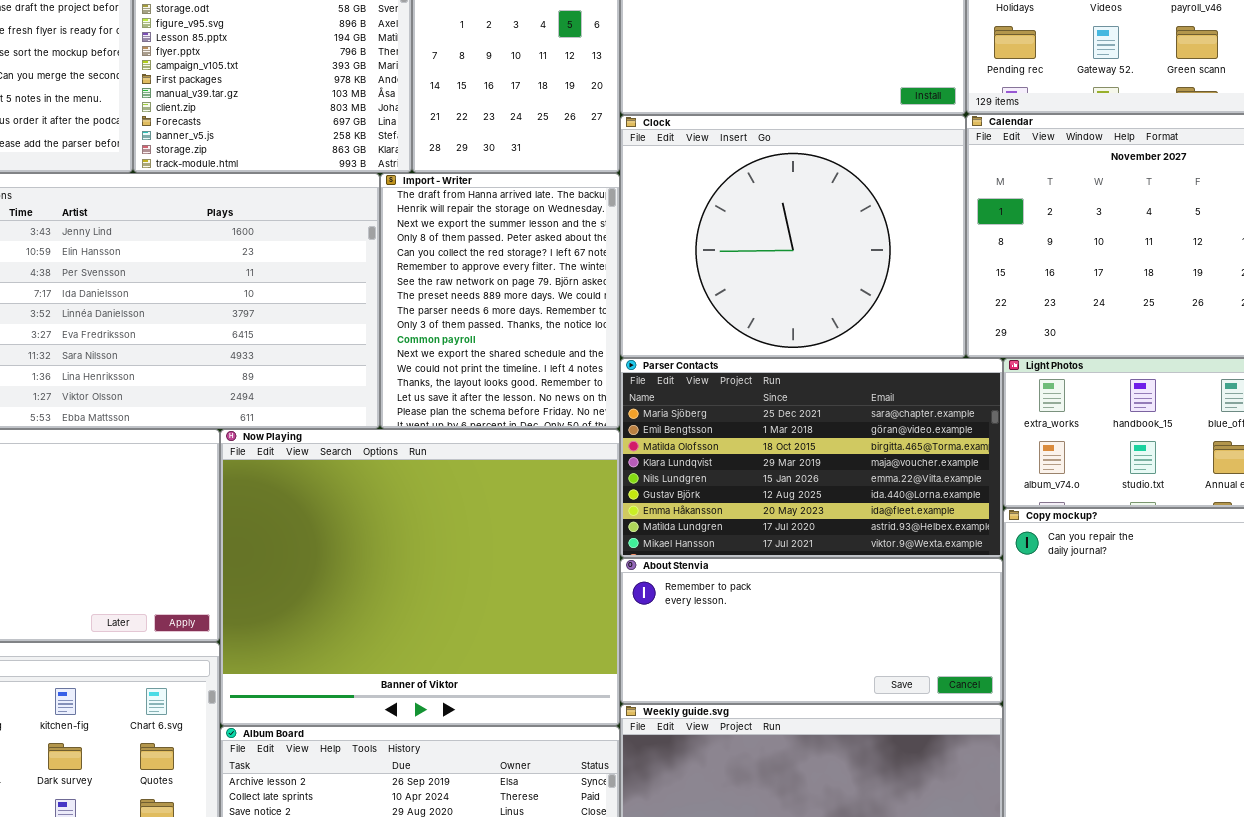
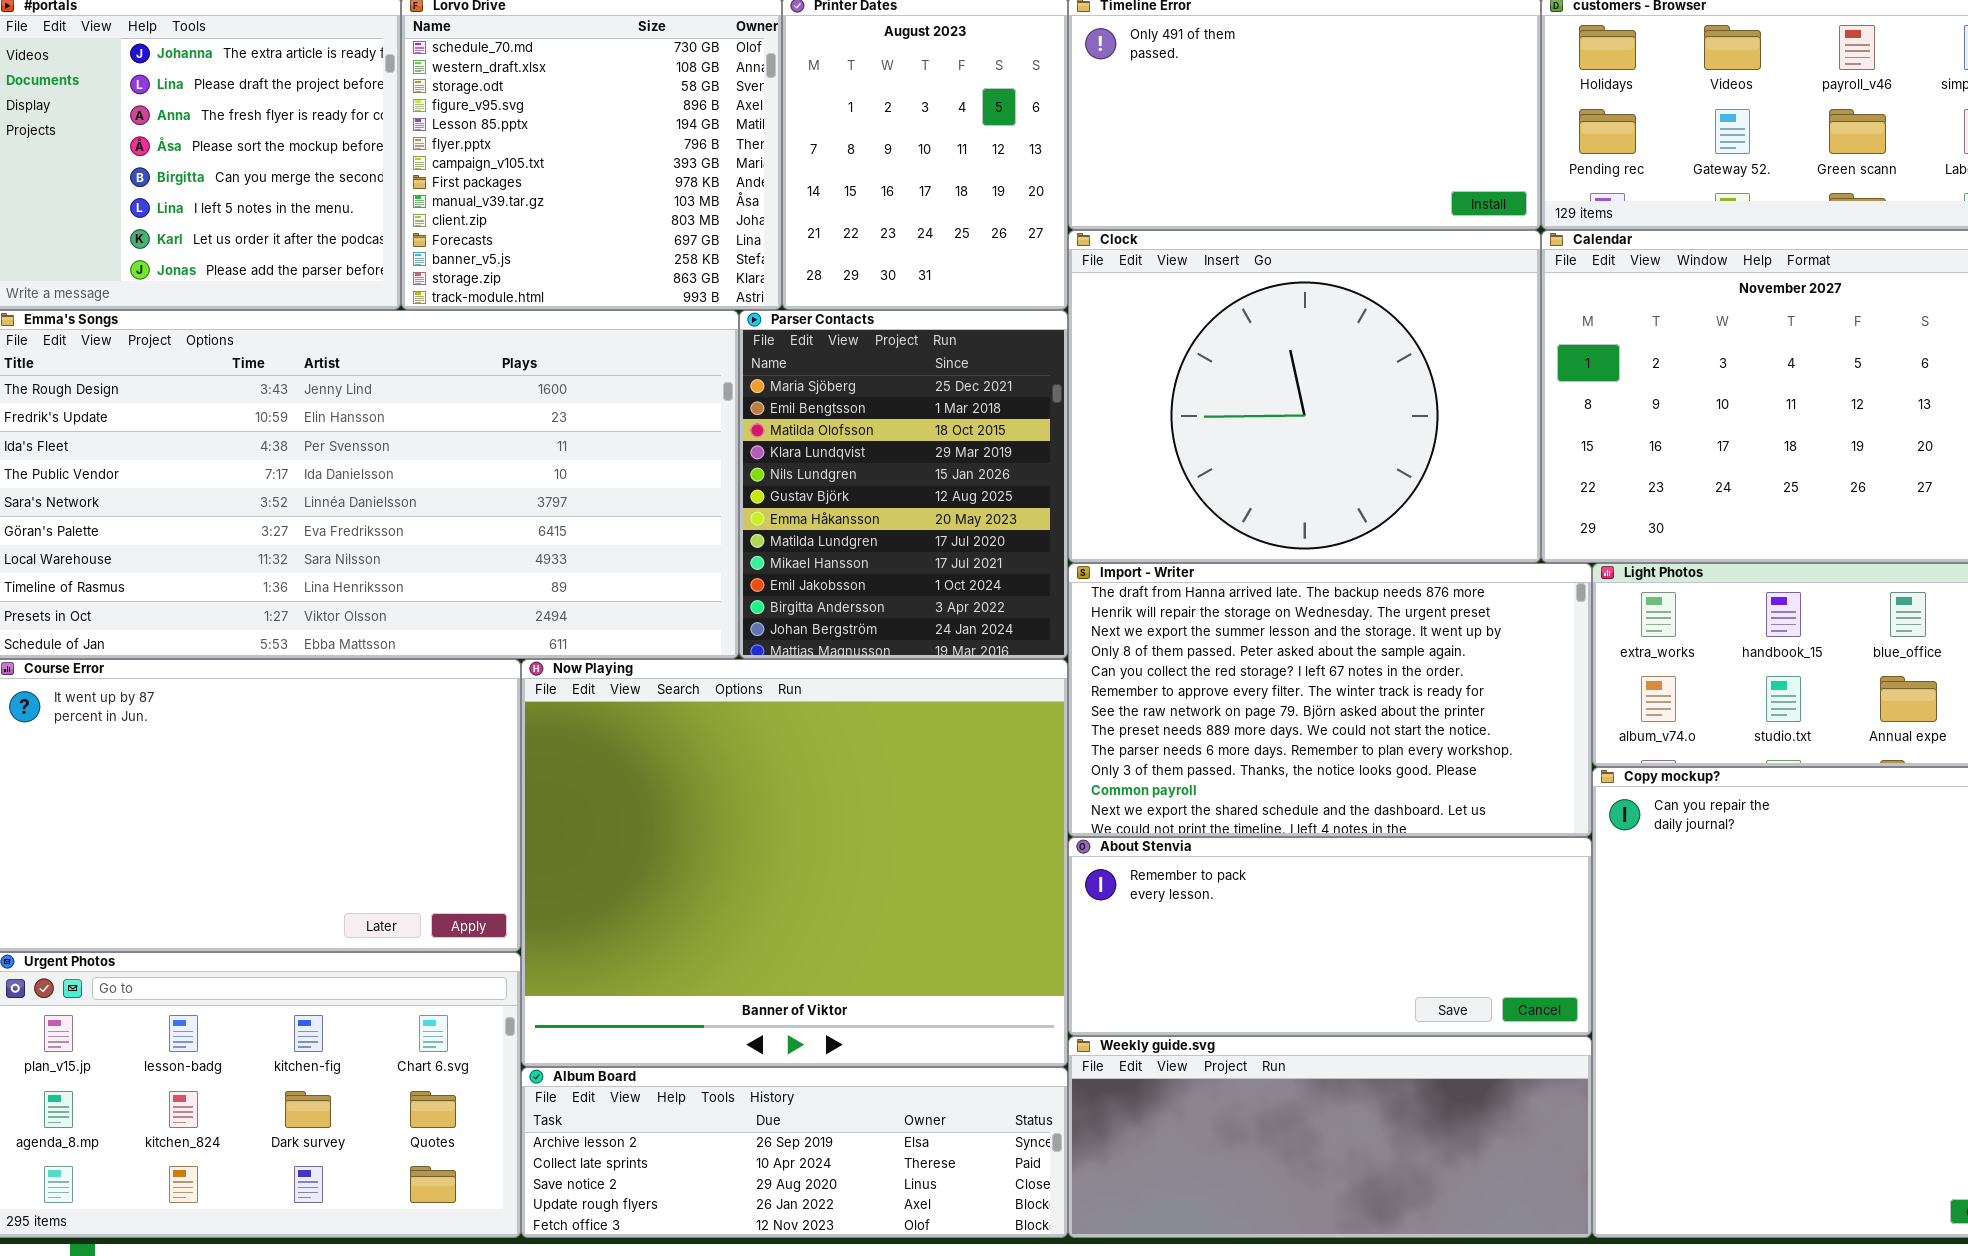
Import - Writer: [380,173,620,429] -> [1068,563,1592,837], moved, resized
Parser Contacts: [620,358,1003,558] -> [739,310,1068,659], moved, resized

